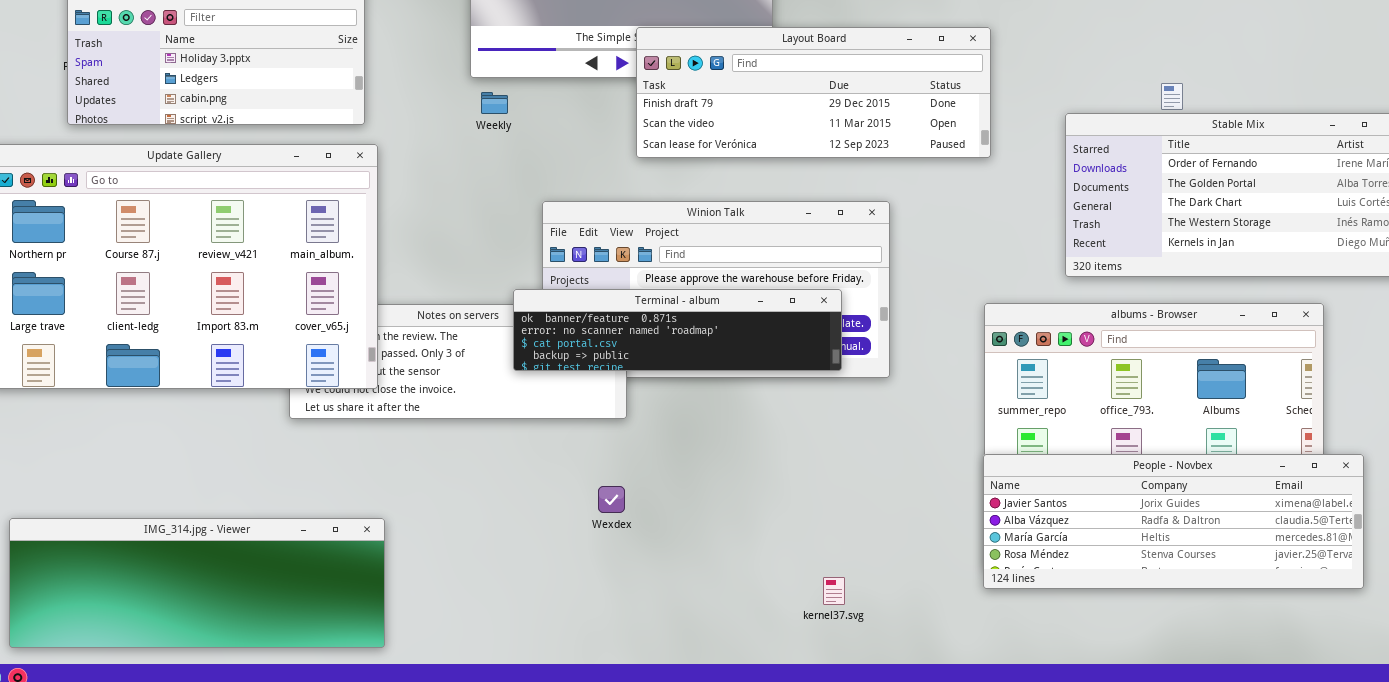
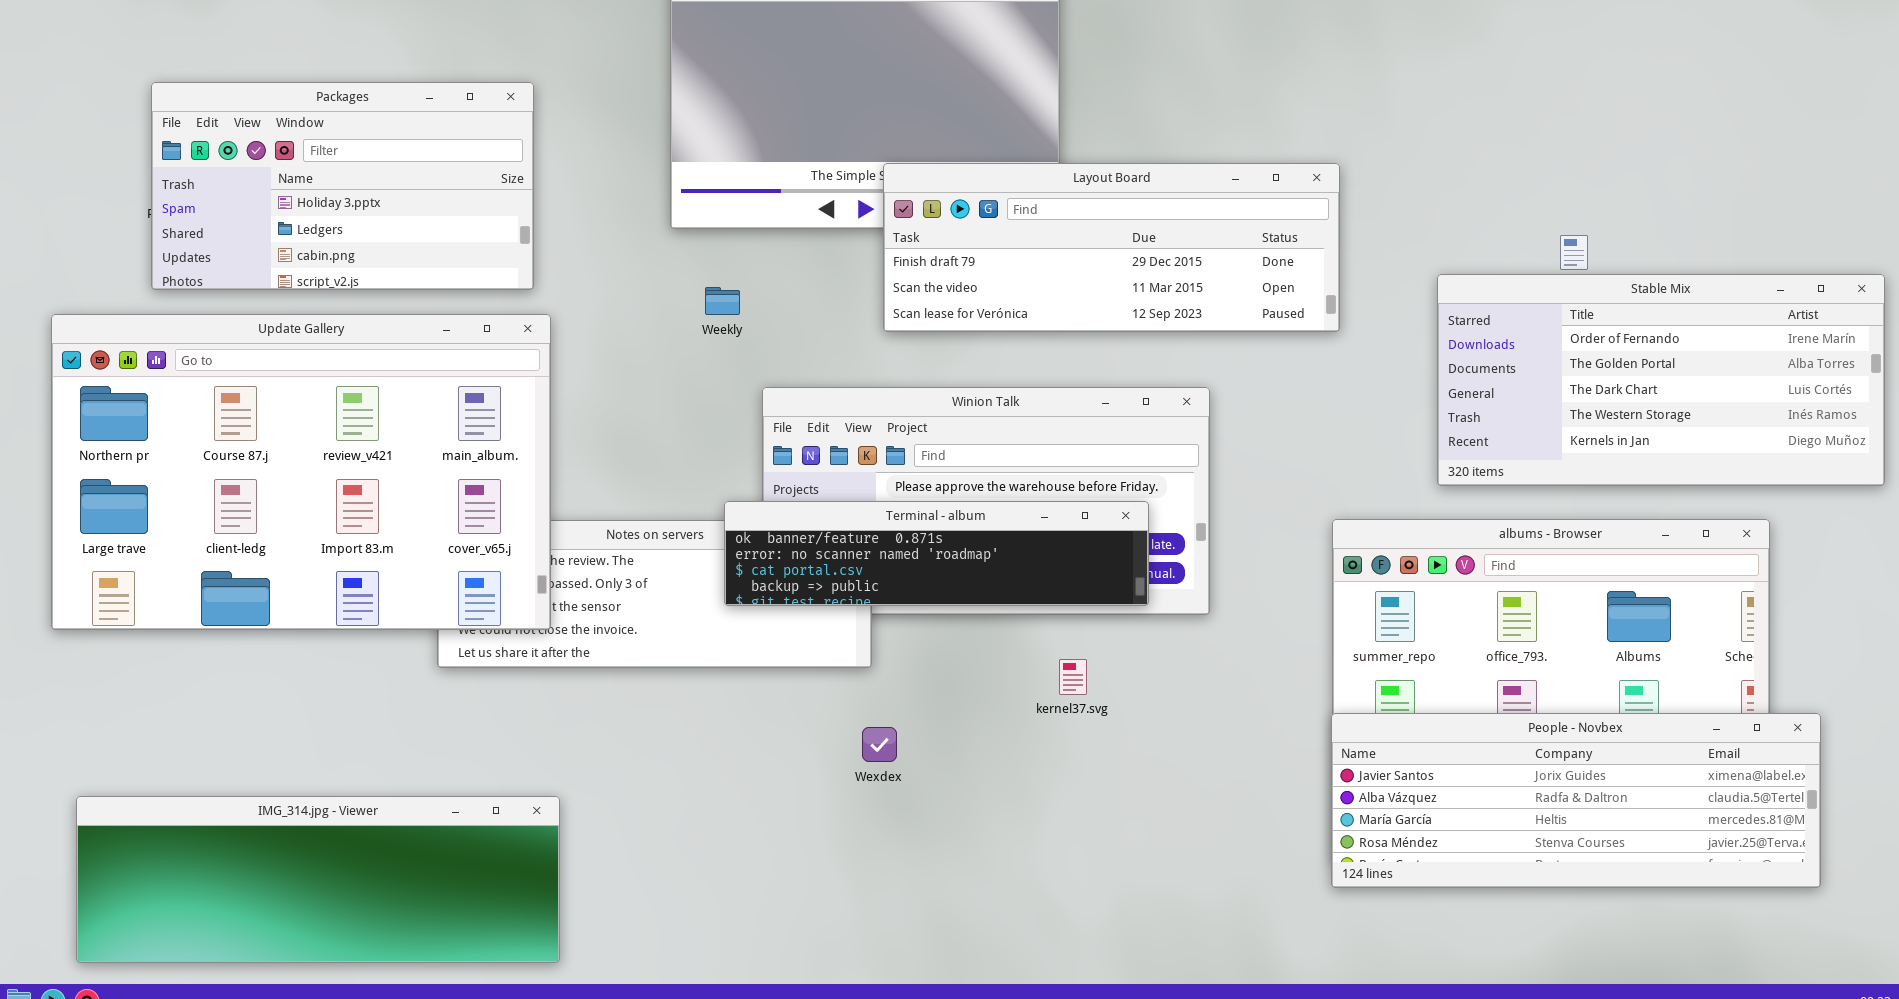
Weekly: [481,92,508,114] -> [705,287,740,315], moved
Wexdex: [598,486,625,513] -> [862,727,897,762], moved
kernel37.svg: [823,577,845,605] -> [1059,659,1087,695], moved

